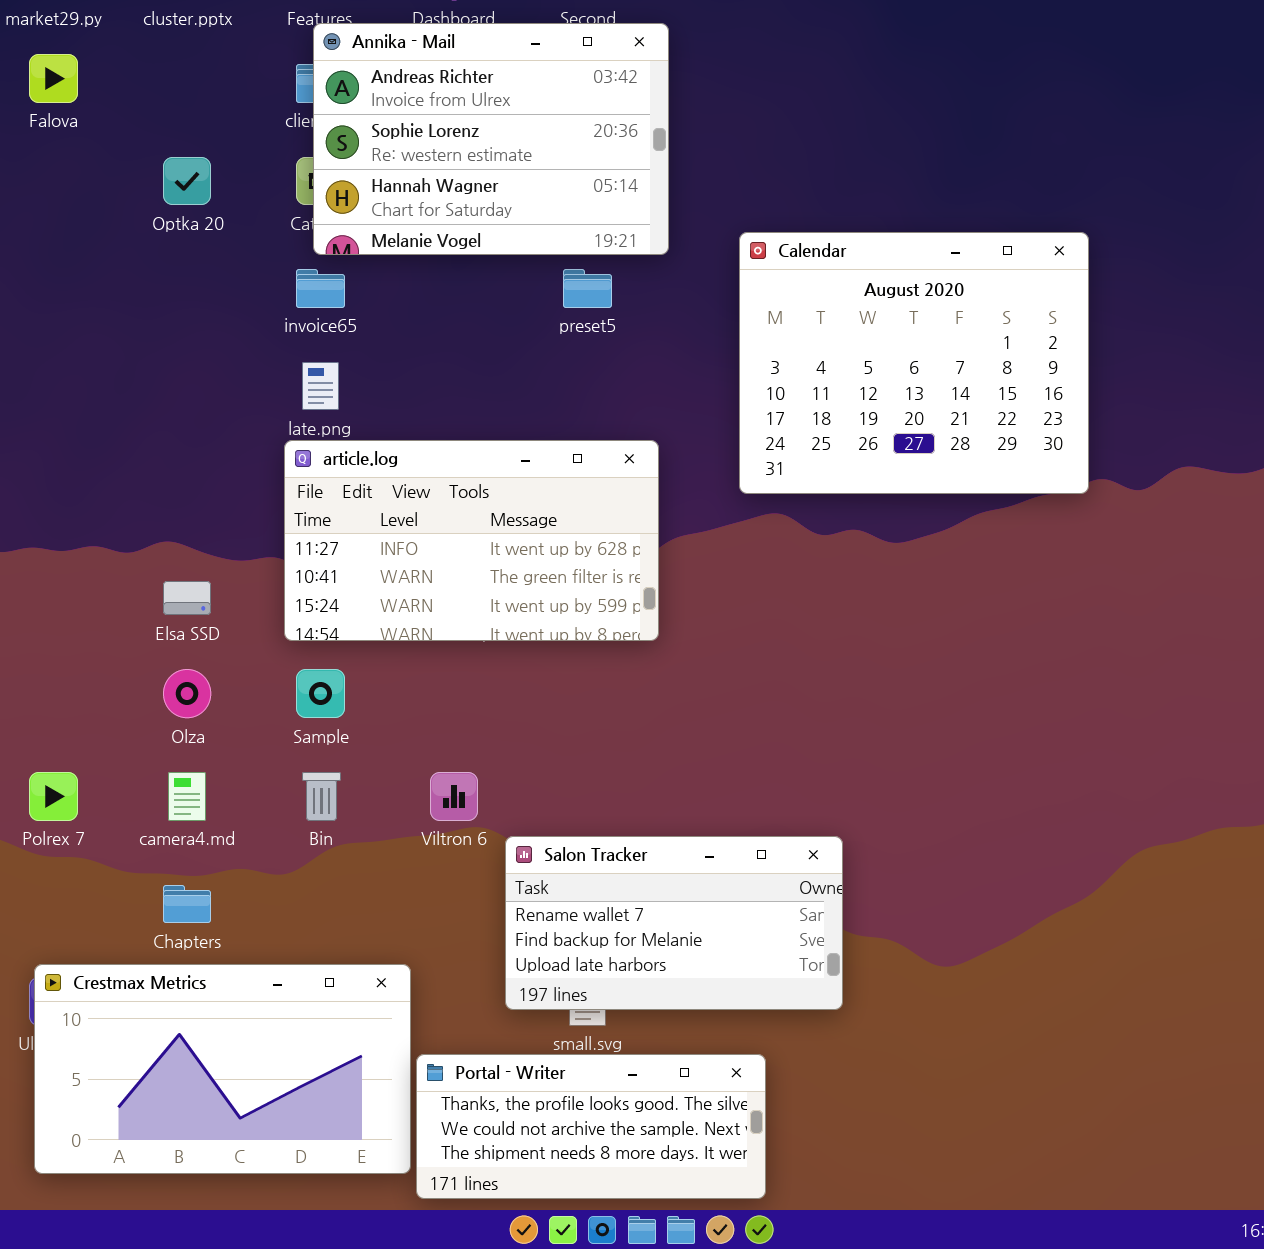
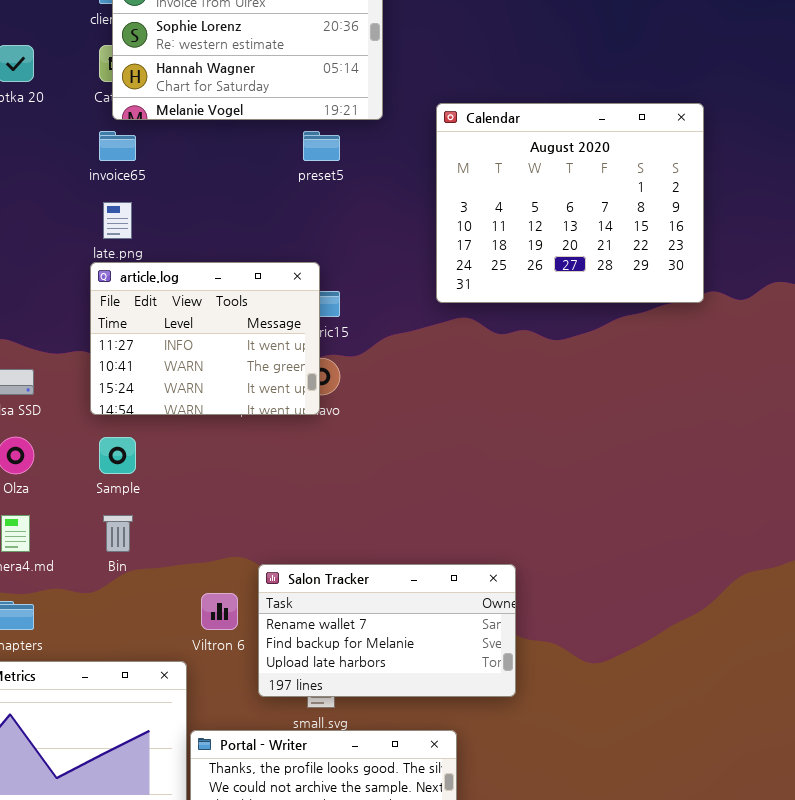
article.log: [284,440,659,641] -> [90,262,320,415], resized
Viltron 6: [430,772,478,821] -> [201,593,238,630], moved

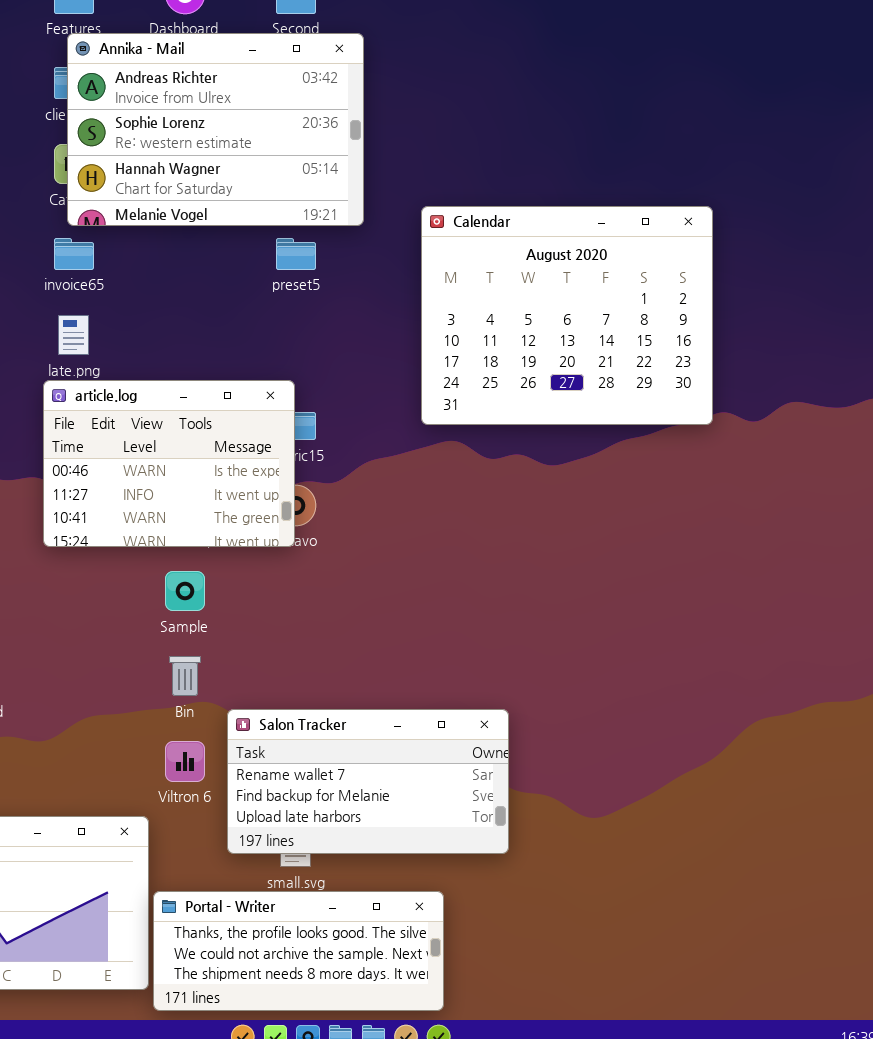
article.log: [90,262,320,415] -> [43,380,295,547], scrolled up 1 row
Sample: [99,437,136,474] -> [165,571,205,611], moved
Bin: [103,515,133,552] -> [169,656,201,696], moved

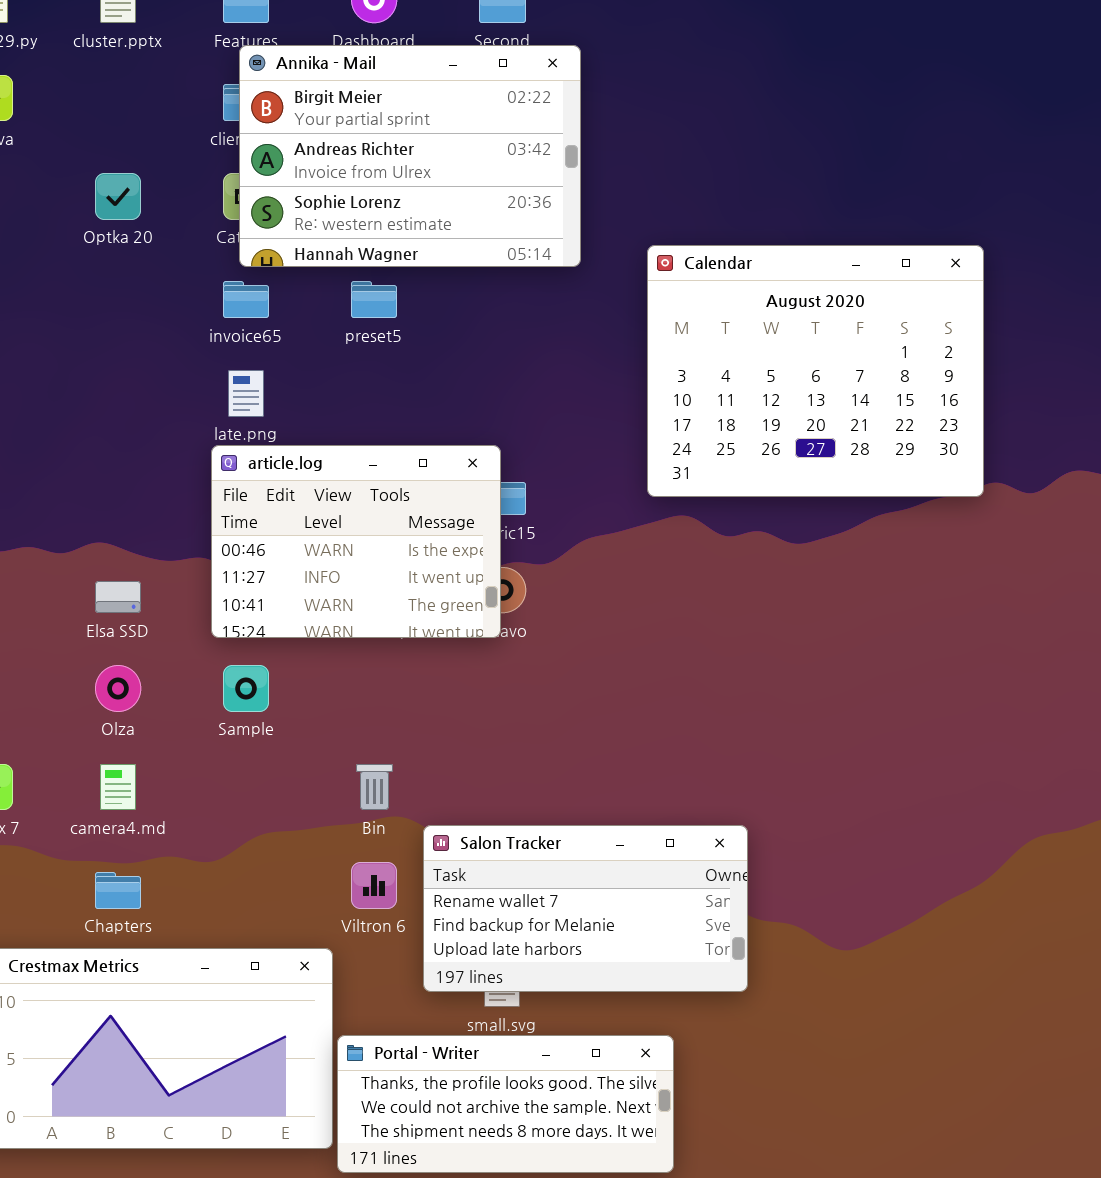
Annika - Mail: [67,33,364,226] -> [239,45,581,267], scrolled up 1 row
preset5: [276,238,316,270] -> [351,281,397,318], moved
Sample: [165,571,205,611] -> [223,665,269,712], moved

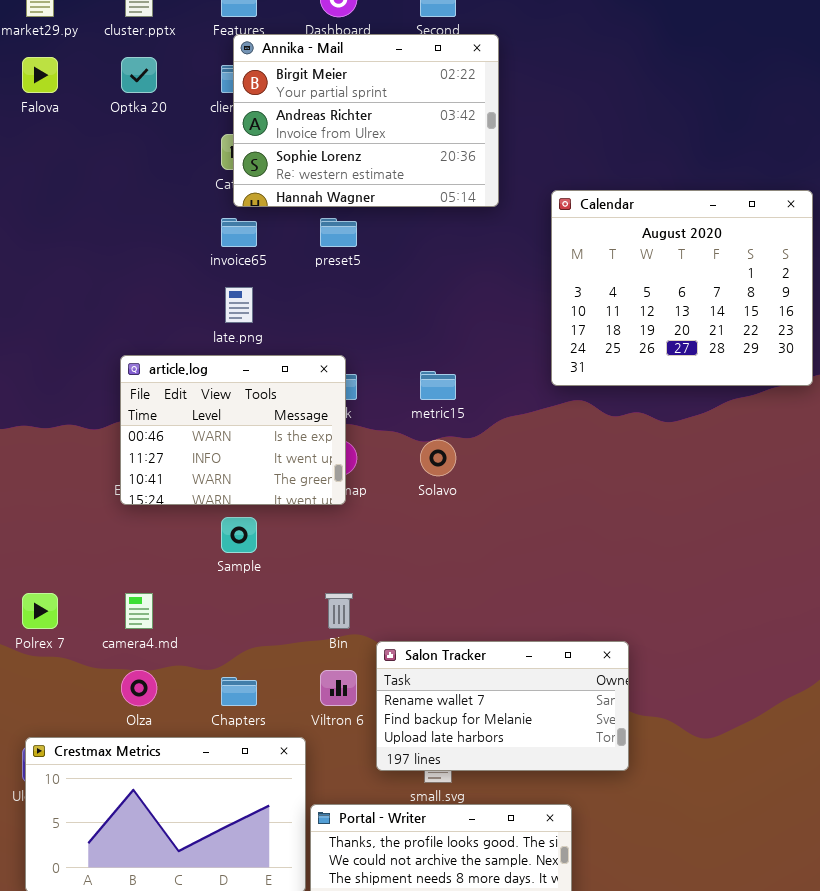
Optka 20: [95,173,141,220] -> [121,57,157,93], moved
article.log: [211,445,501,638] -> [120,355,346,505], moved
Olza: [95,665,141,712] -> [121,670,157,706], moved
Chapters: [95,872,141,909] -> [221,677,257,706], moved

